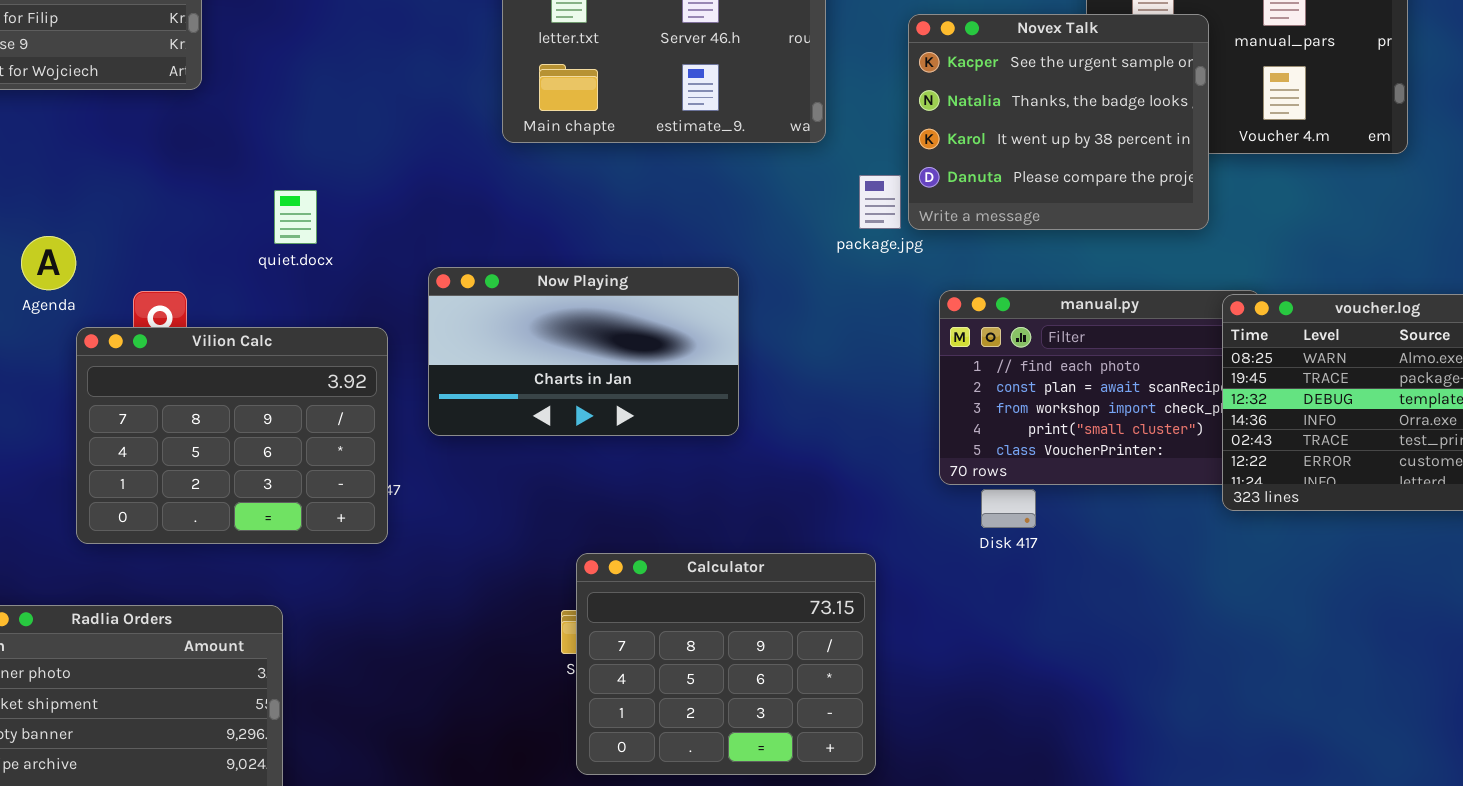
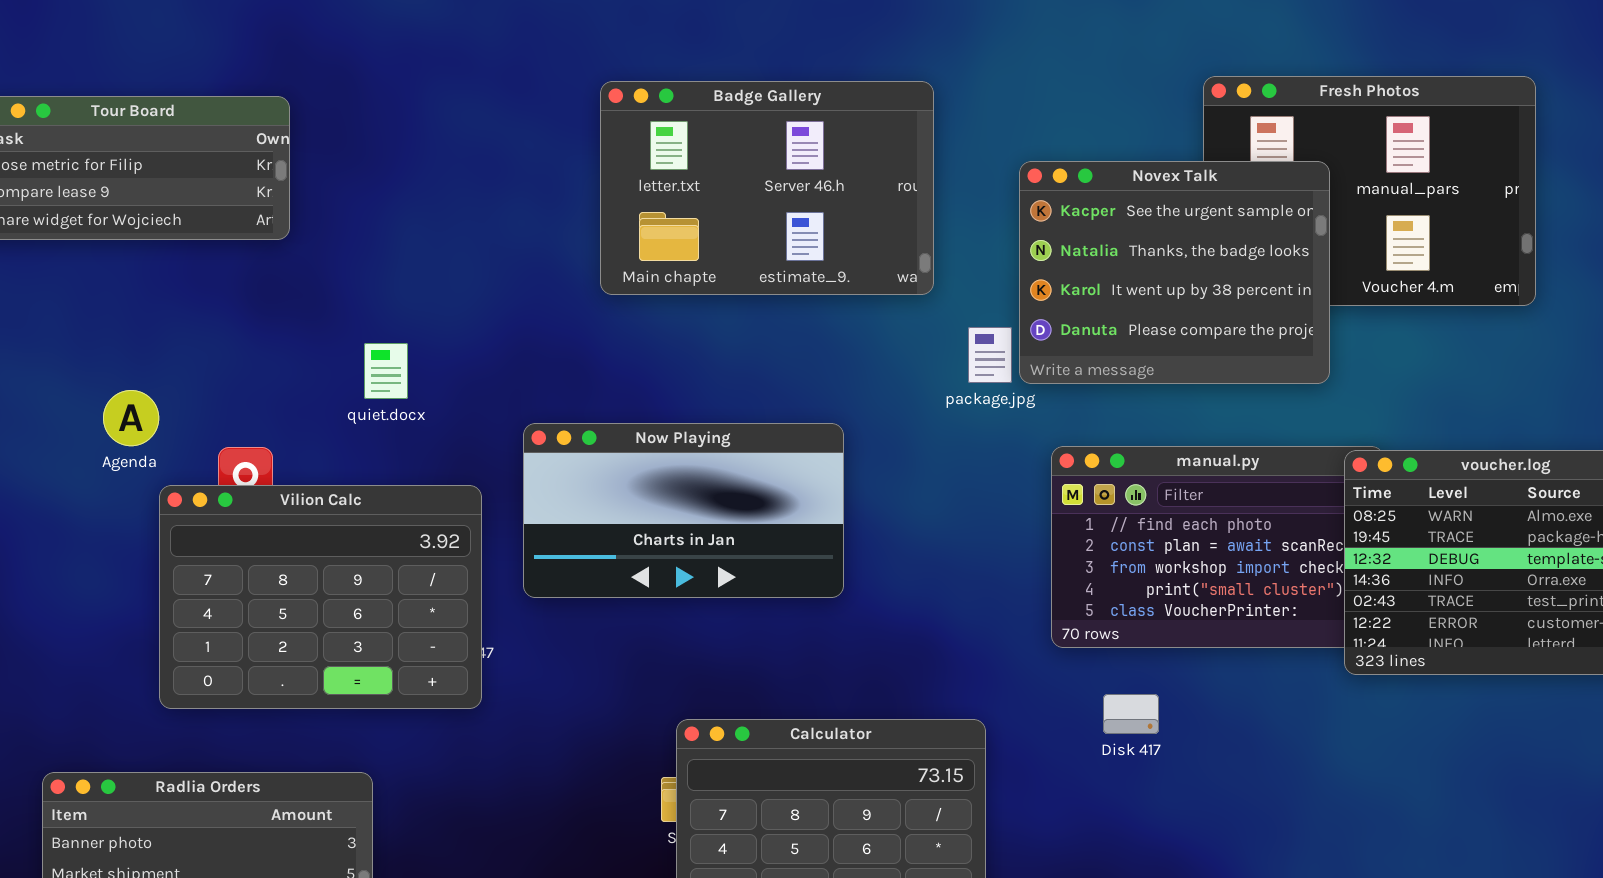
Disk 417: [981,489,1036,528] -> [1103,694,1159,734], moved

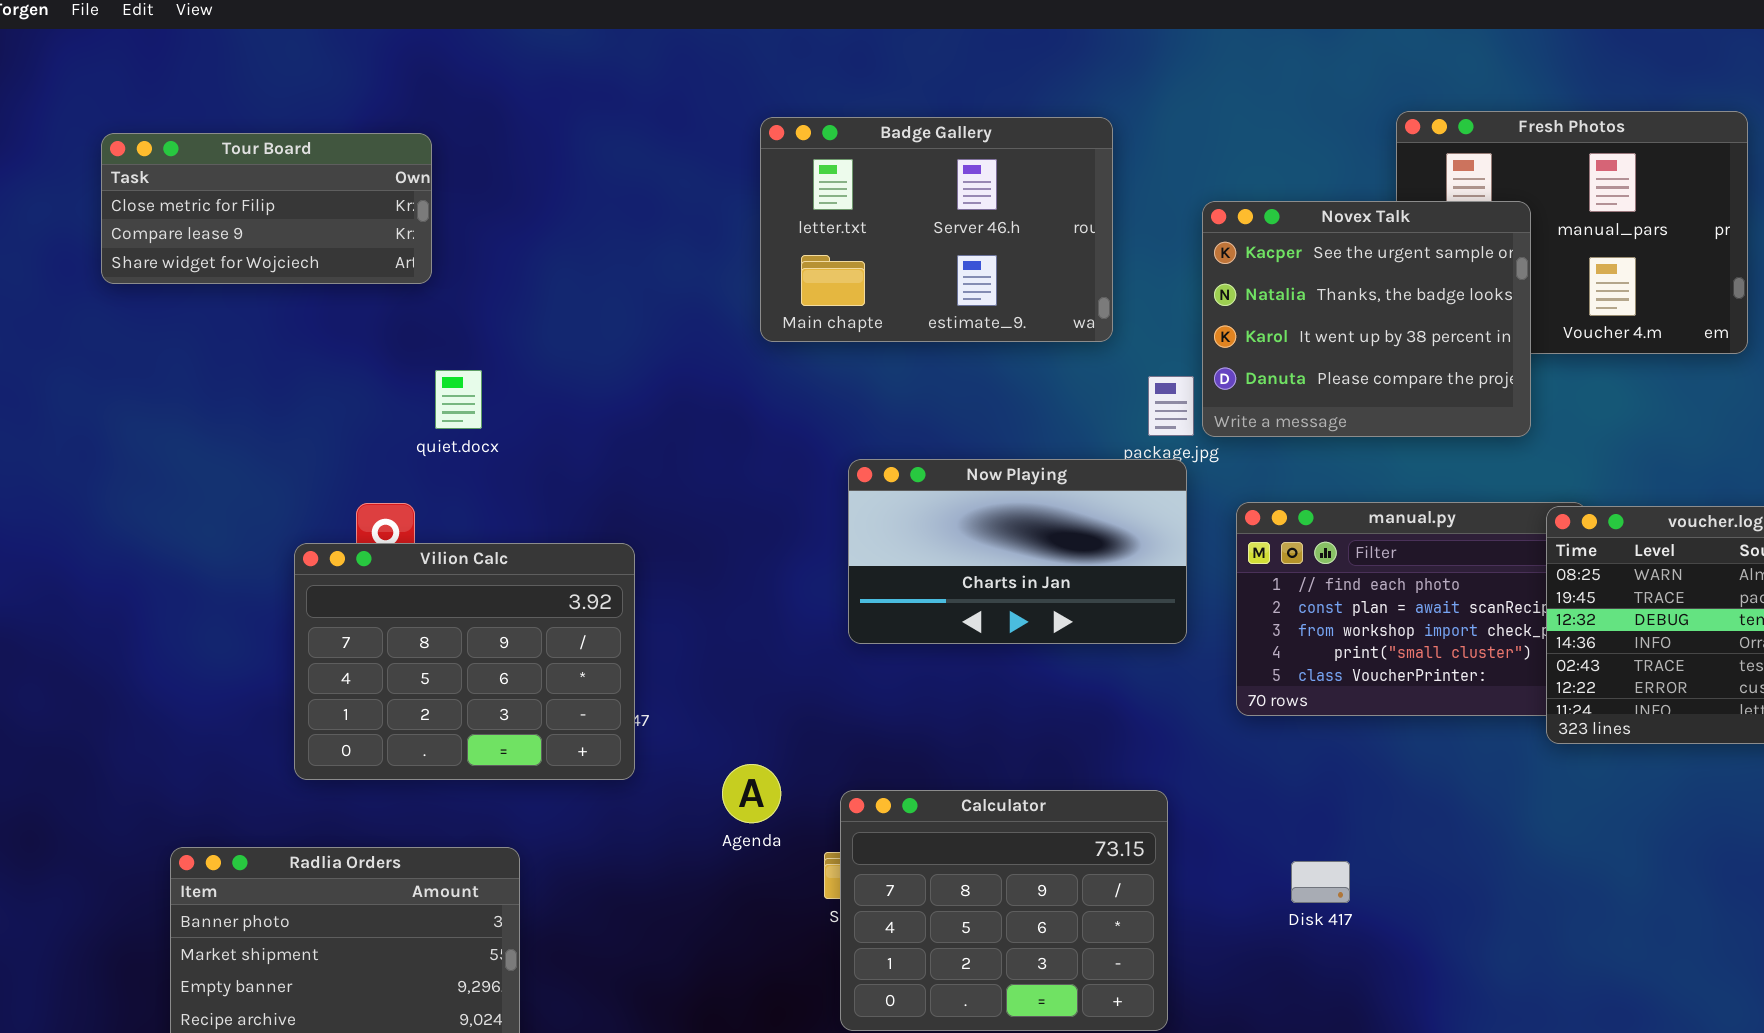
quiet.docx: [364,343,408,399] -> [435,370,482,429], moved
Agenda: [103,390,159,446] -> [722,764,781,823], moved
Now Playing: [523,423,844,598] -> [848,459,1187,644], moved
Disk 417: [1103,694,1159,734] -> [1291,861,1350,903], moved

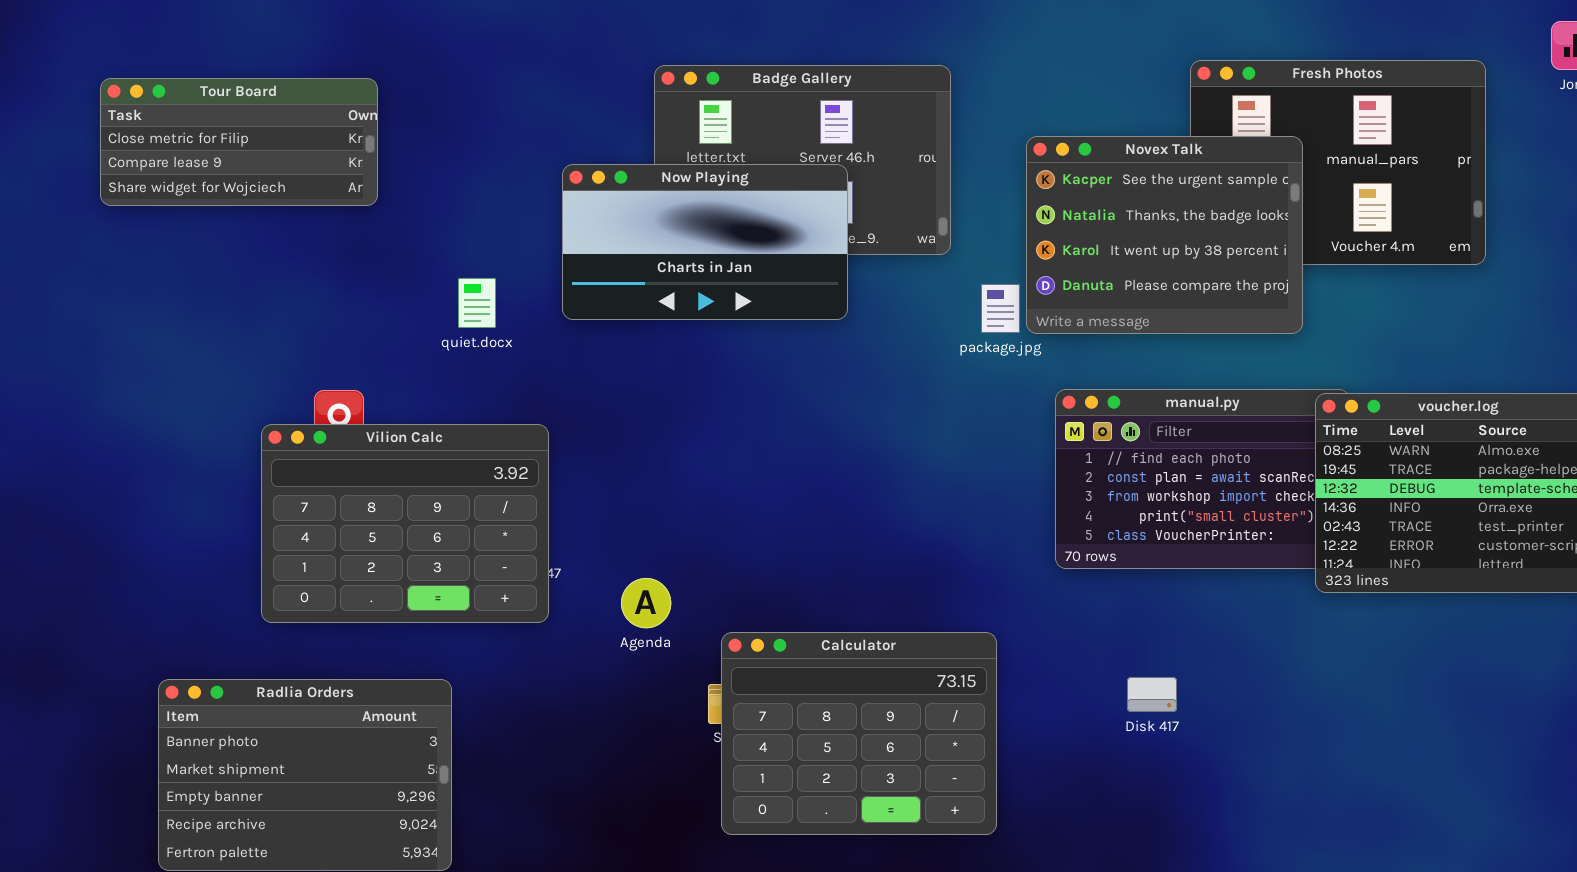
quiet.docx: [435,370,482,429] -> [458,278,496,328], moved
Now Playing: [848,459,1187,644] -> [562,164,848,320], moved
Agenda: [722,764,781,823] -> [621,578,671,628], moved
Disk 417: [1291,861,1350,903] -> [1127,677,1177,712], moved

